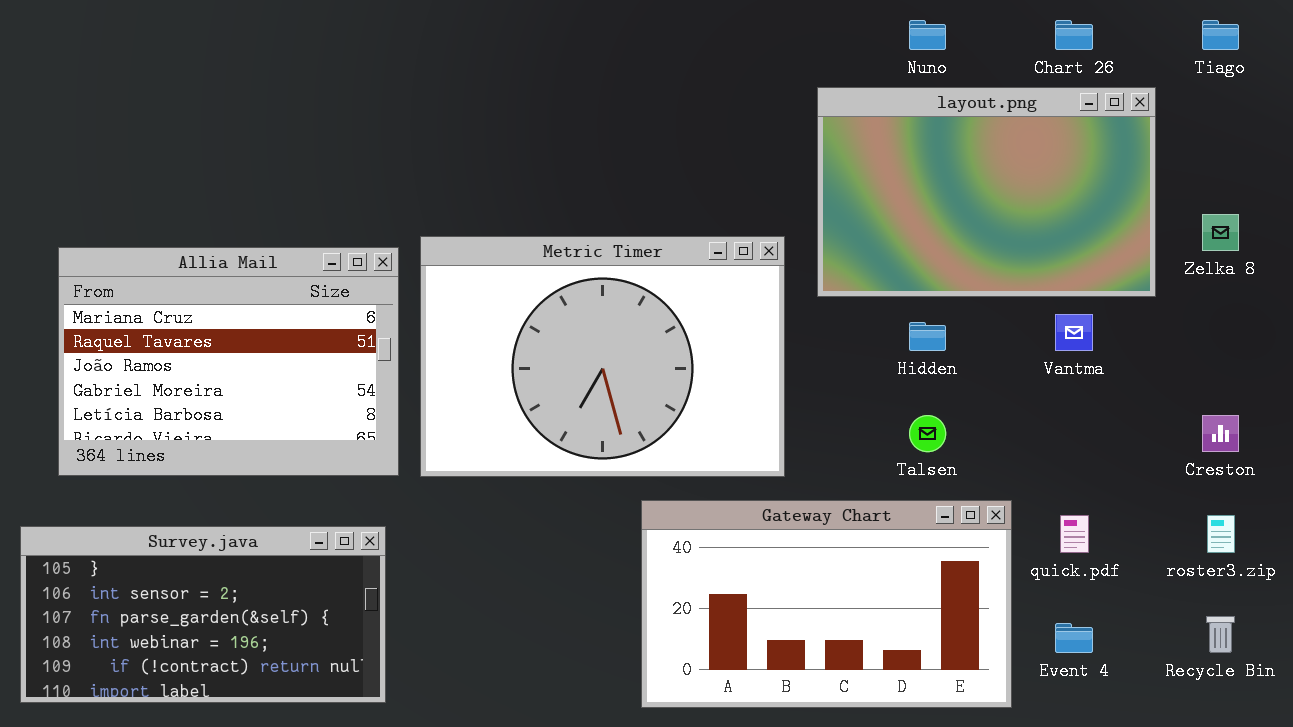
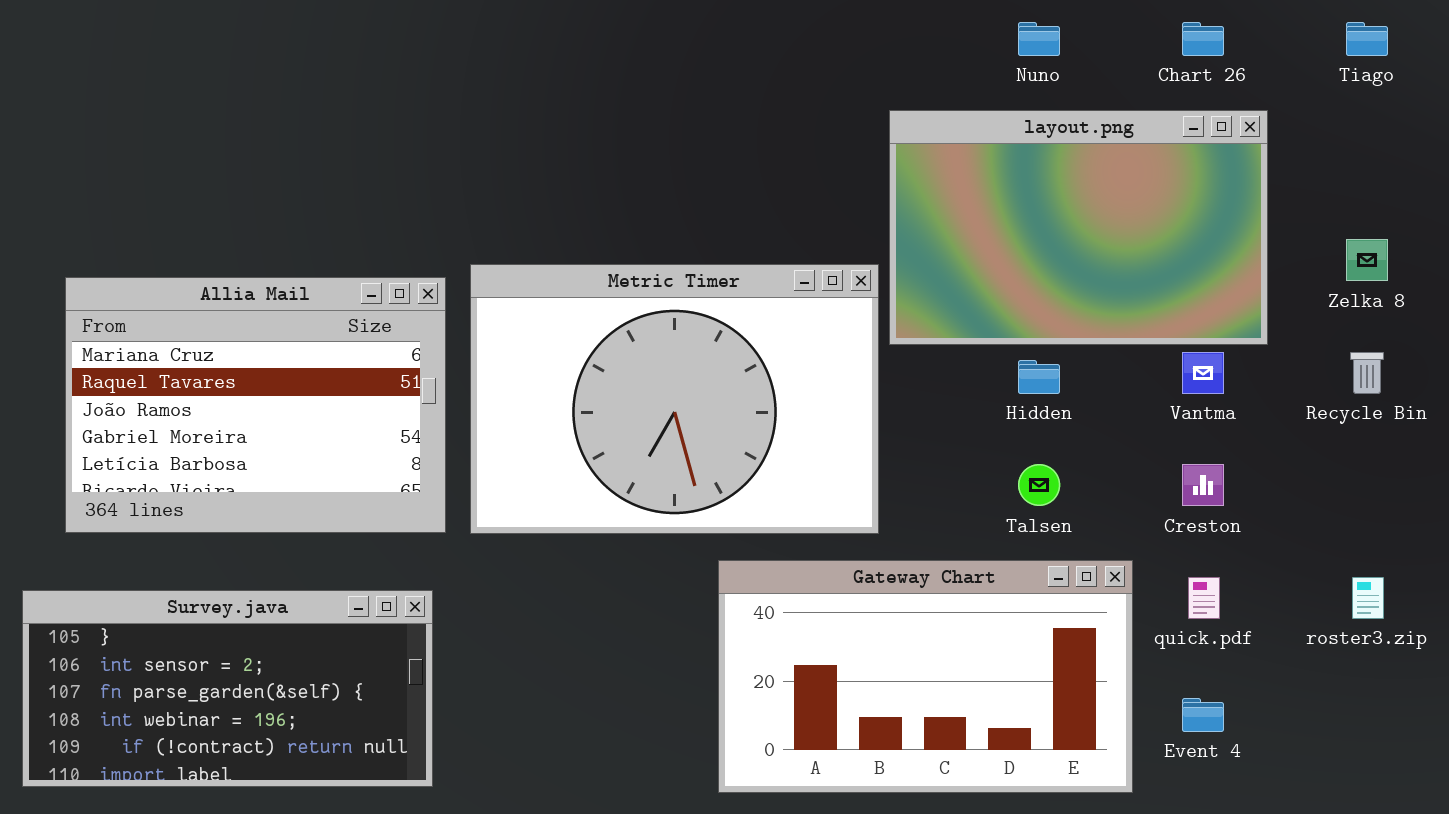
layout.png: [817,87,1156,297] -> [889,110,1268,345], moved
Creston: [1202,415,1239,452] -> [1182,464,1224,506], moved
Recycle Bin: [1206,616,1235,653] -> [1350,352,1384,394], moved

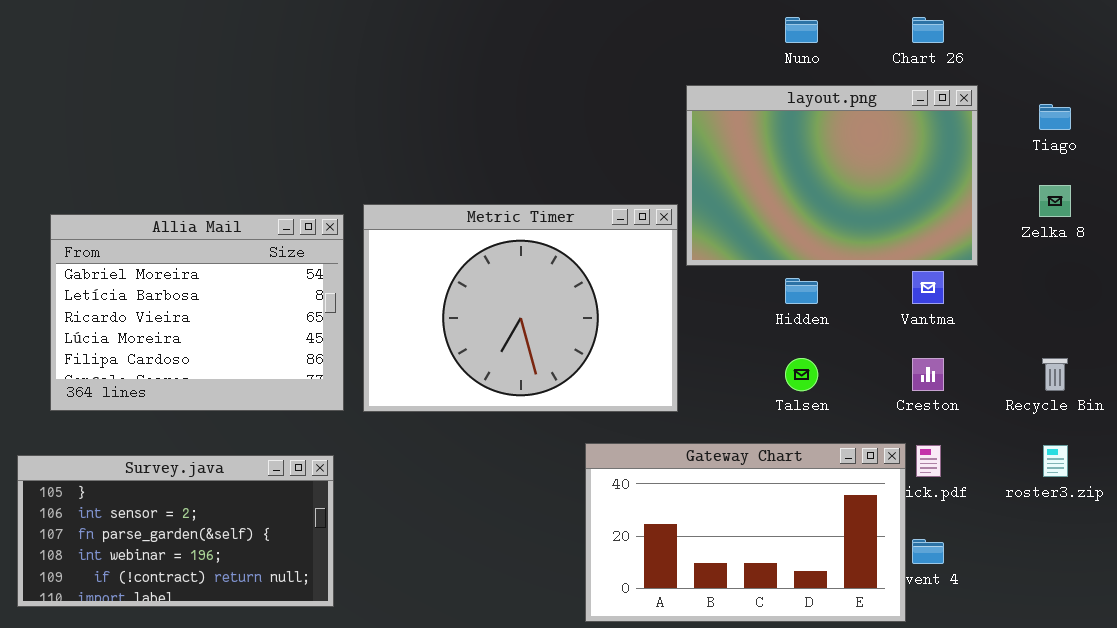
Tiago: [1346,22,1388,56] -> [1039,104,1071,130], moved
Allia Mail: [65,277,446,533] -> [50,214,344,411], scrolled down 3 rows
Recycle Bin: [1350,352,1384,394] -> [1042,358,1068,391], moved
Gateway Chart: [718,560,1133,793] -> [585,443,906,622], moved

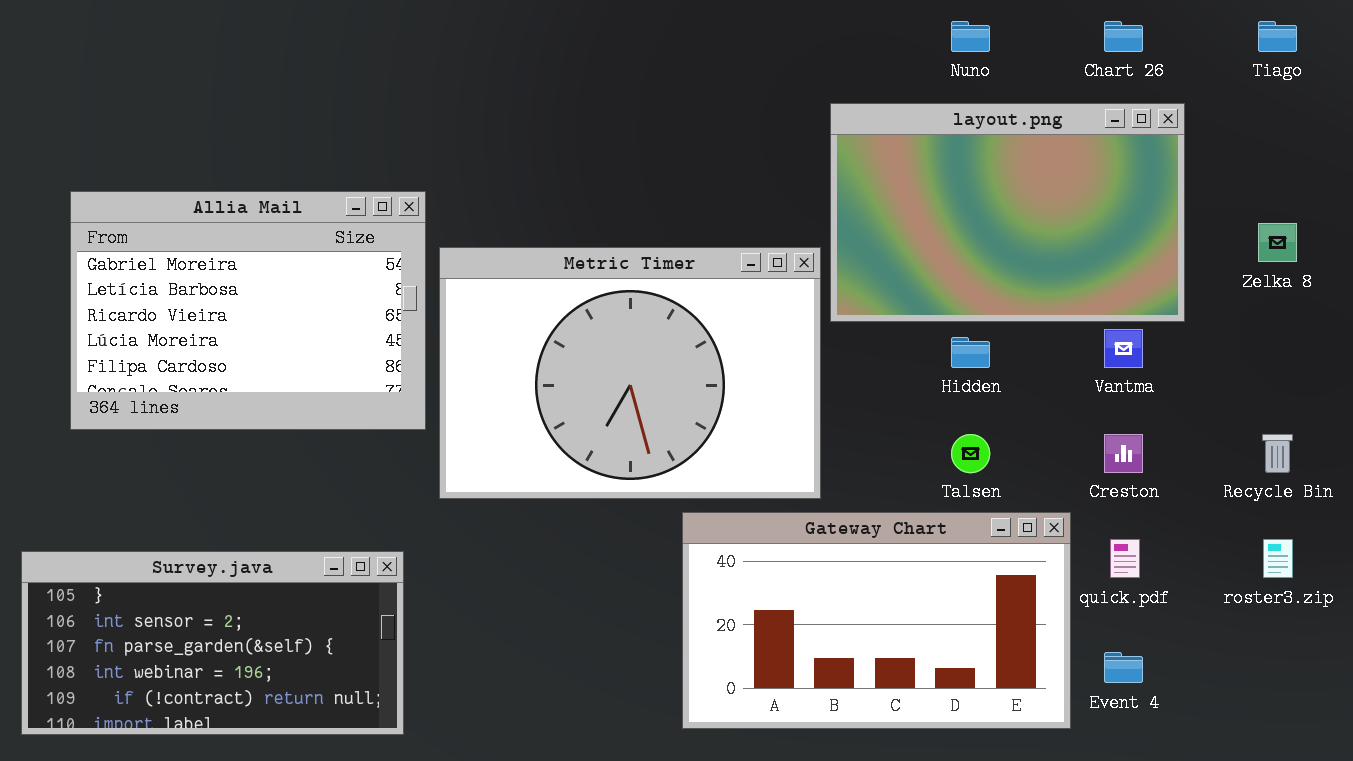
Tiago: [1039,104,1071,130] -> [1258,21,1297,52], moved
Allia Mail: [50,214,344,411] -> [70,191,426,430], moved
Gateway Chart: [585,443,906,622] -> [682,512,1071,729], moved

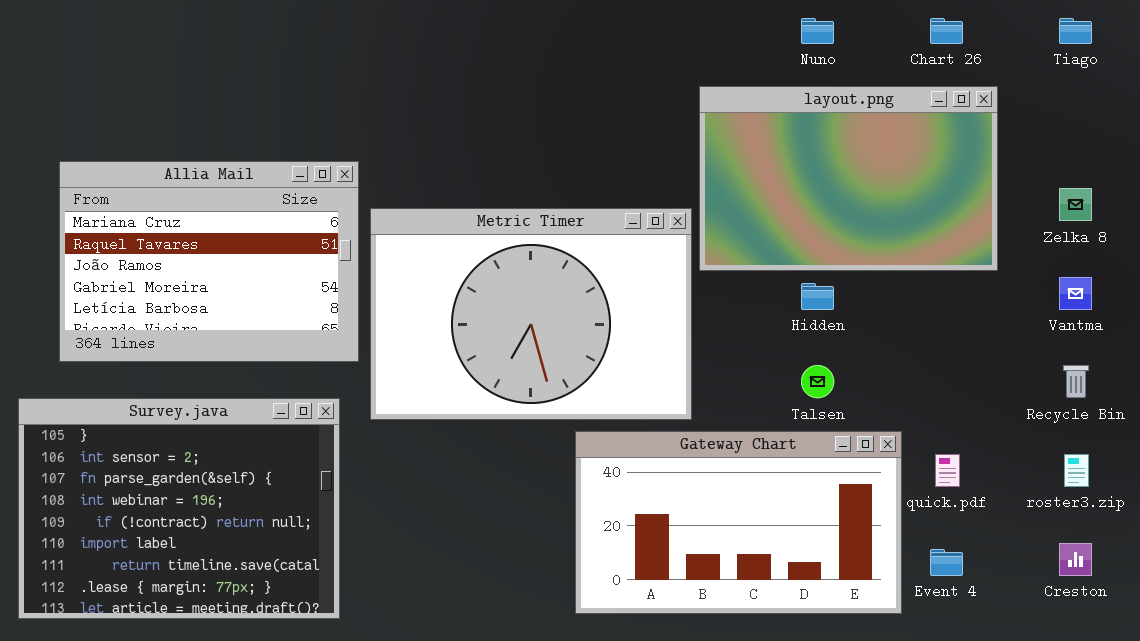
Allia Mail: [70,191,426,430] -> [59,161,359,362], scrolled up 3 rows
Vantma: [1104,329,1143,368] -> [1059,277,1092,310], moved
Creston: [1104,434,1143,473] -> [1059,543,1092,576], moved
Survey.java: [21,551,404,735] -> [18,398,340,619], resized

